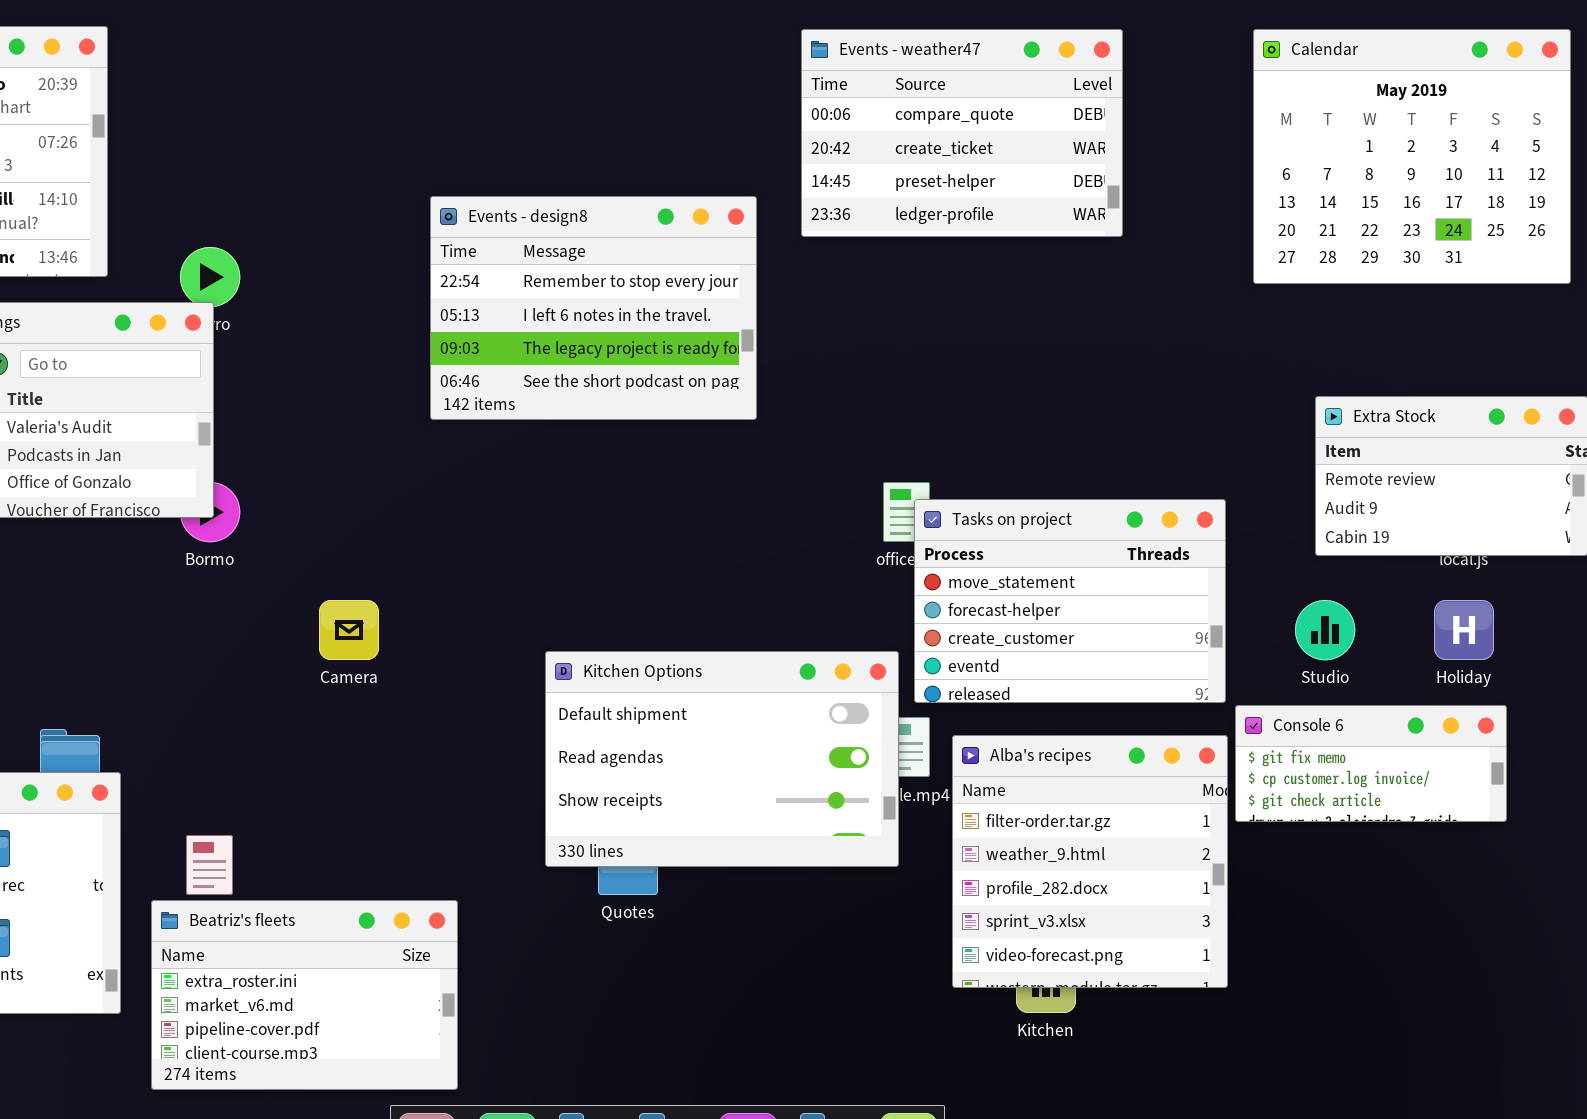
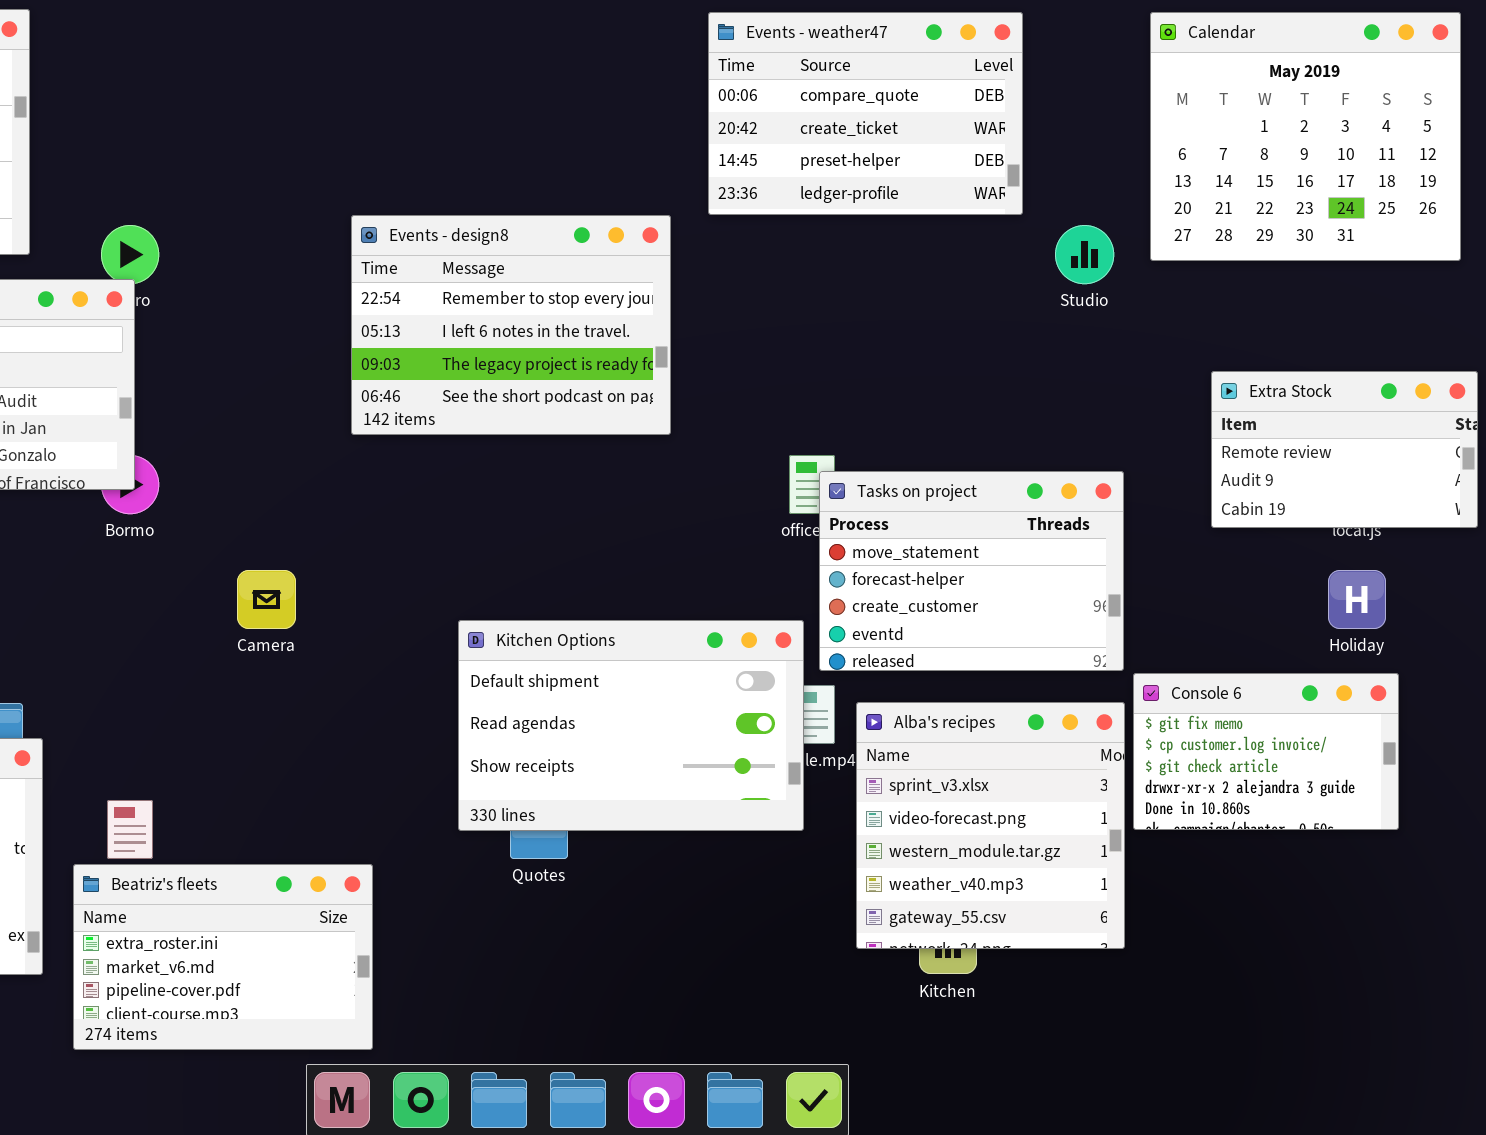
Events - design8: [430,196,757,420] -> [351,215,671,435], moved
Studio: [1295,600,1355,660] -> [1055,225,1114,284], moved
Console 6: [1235,705,1507,822] -> [1133,673,1399,830], resized
Alba's recipes: [952,735,1228,988] -> [856,702,1125,949], scrolled down 3 rows

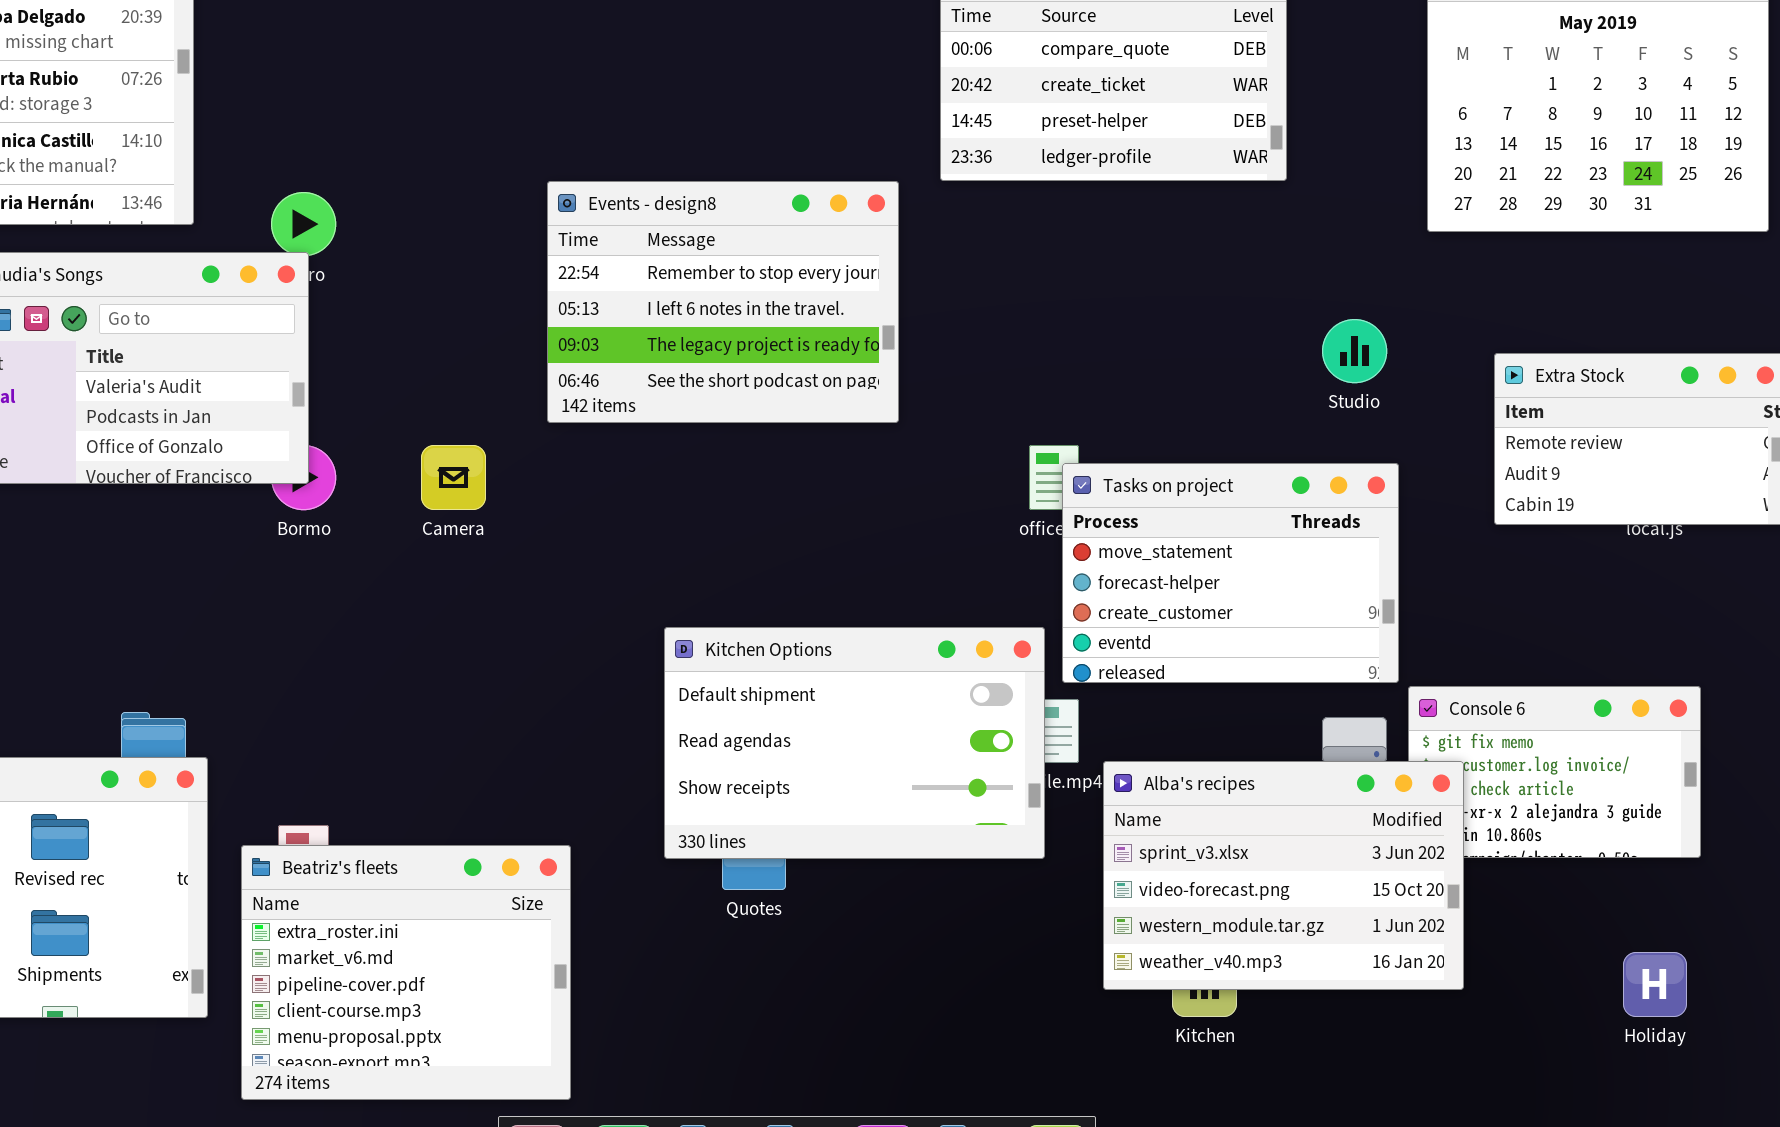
Studio: [1055,225,1114,284] -> [1322,319,1387,383], moved
Camera: [237,570,296,629] -> [421,445,486,510], moved
Holiday: [1328,570,1386,629] -> [1623,952,1687,1017], moved
Alba's recipes: [856,702,1125,949] -> [1103,761,1464,990], resized
Beatriz's fleets: [73,864,373,1050] -> [241,845,571,1100], resized

